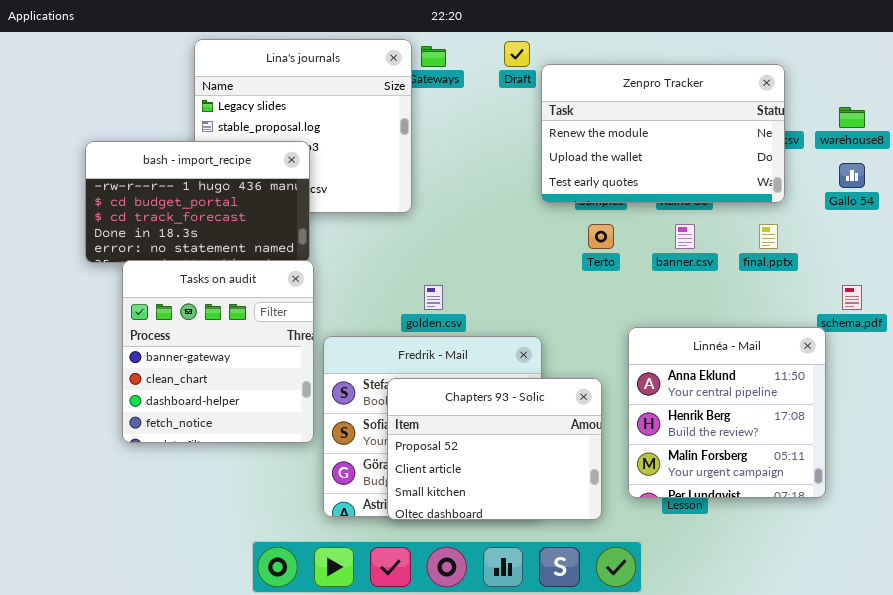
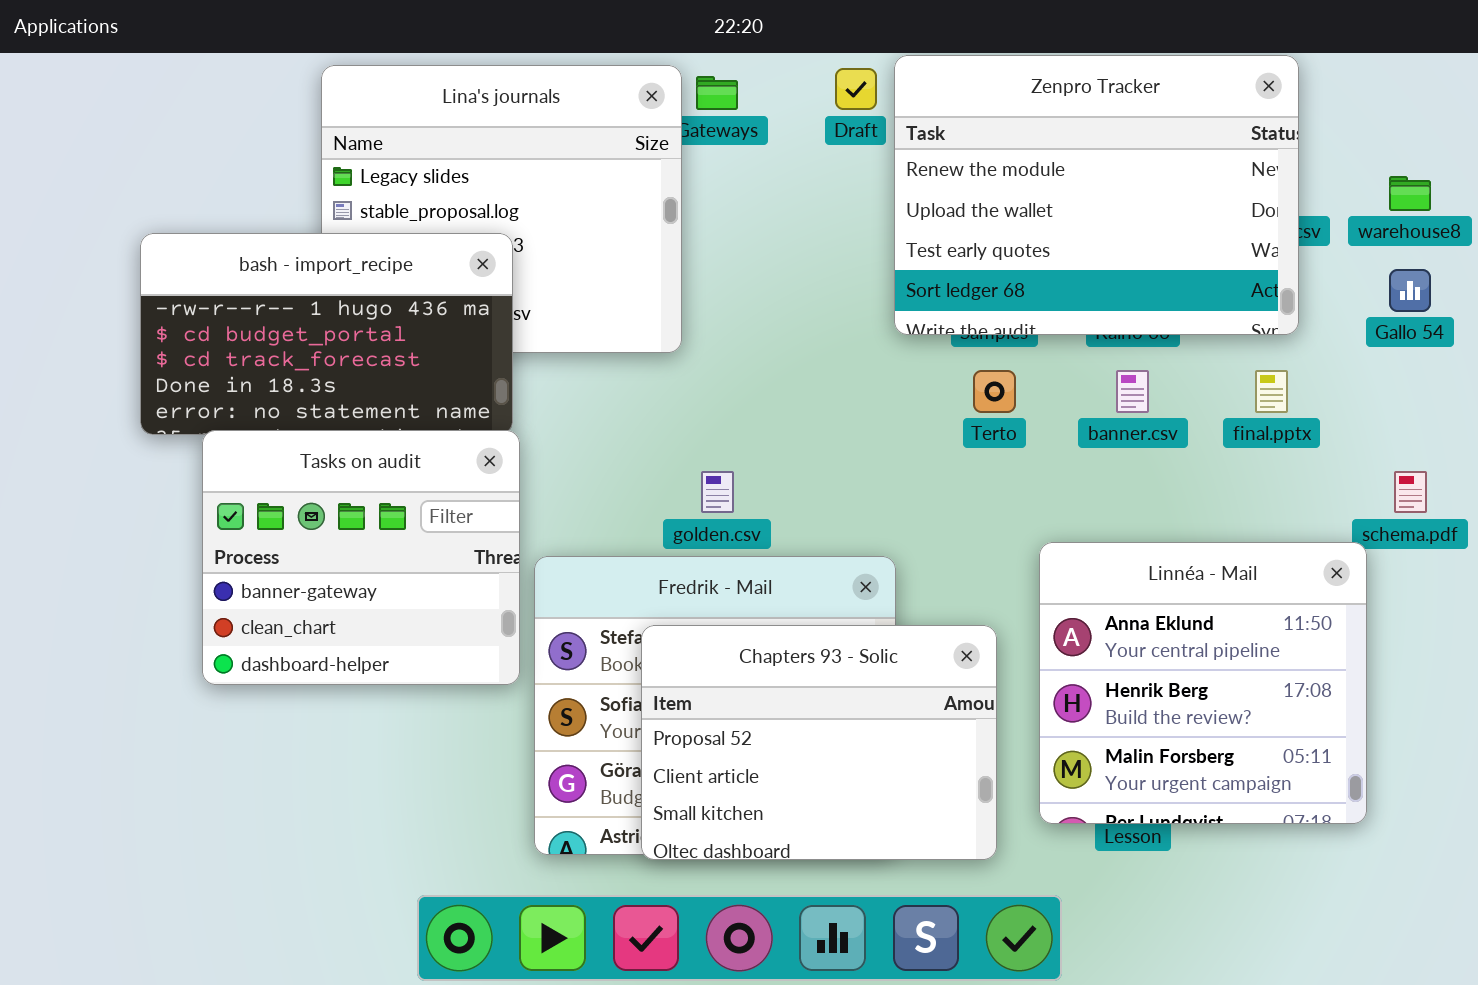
Zenpro Tracker: [541,64,785,203] -> [894,55,1299,335], resized
Tasks on audit: [122,260,314,443] -> [202,430,520,685], resized

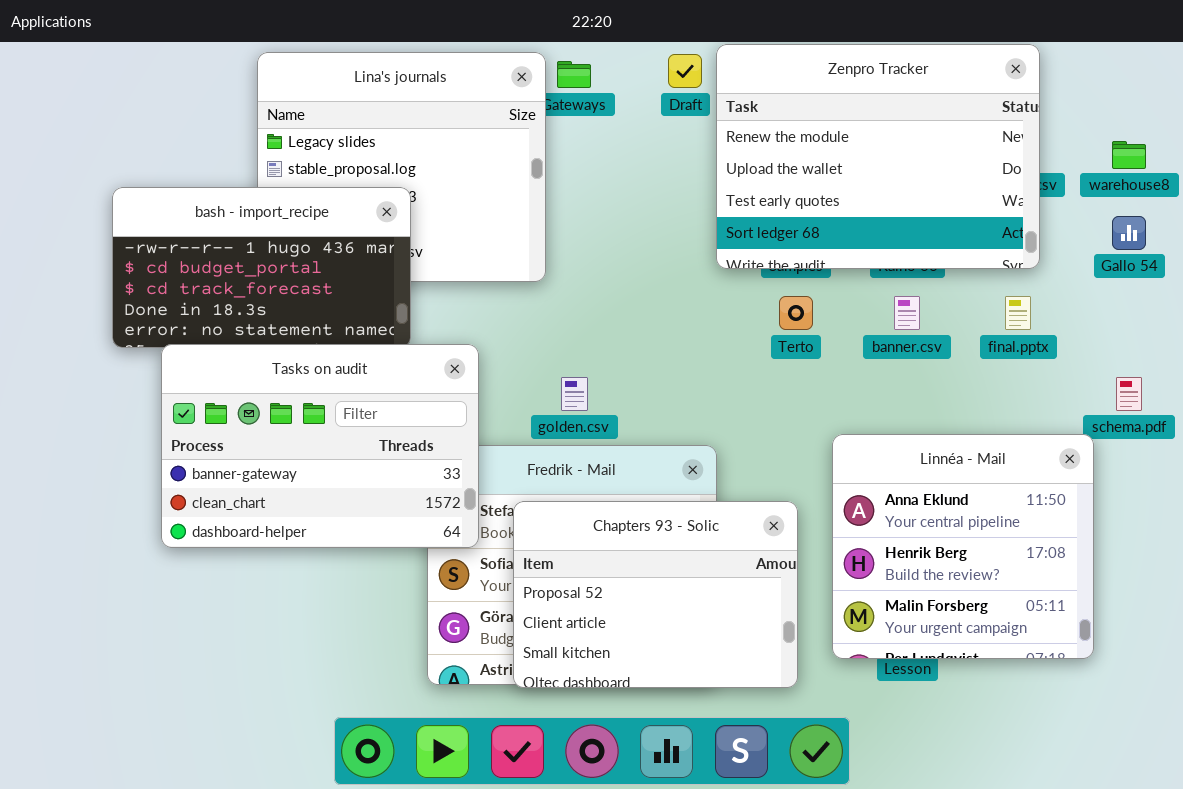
Tasks on audit: [202,430,520,685] -> [161,344,479,548], resized

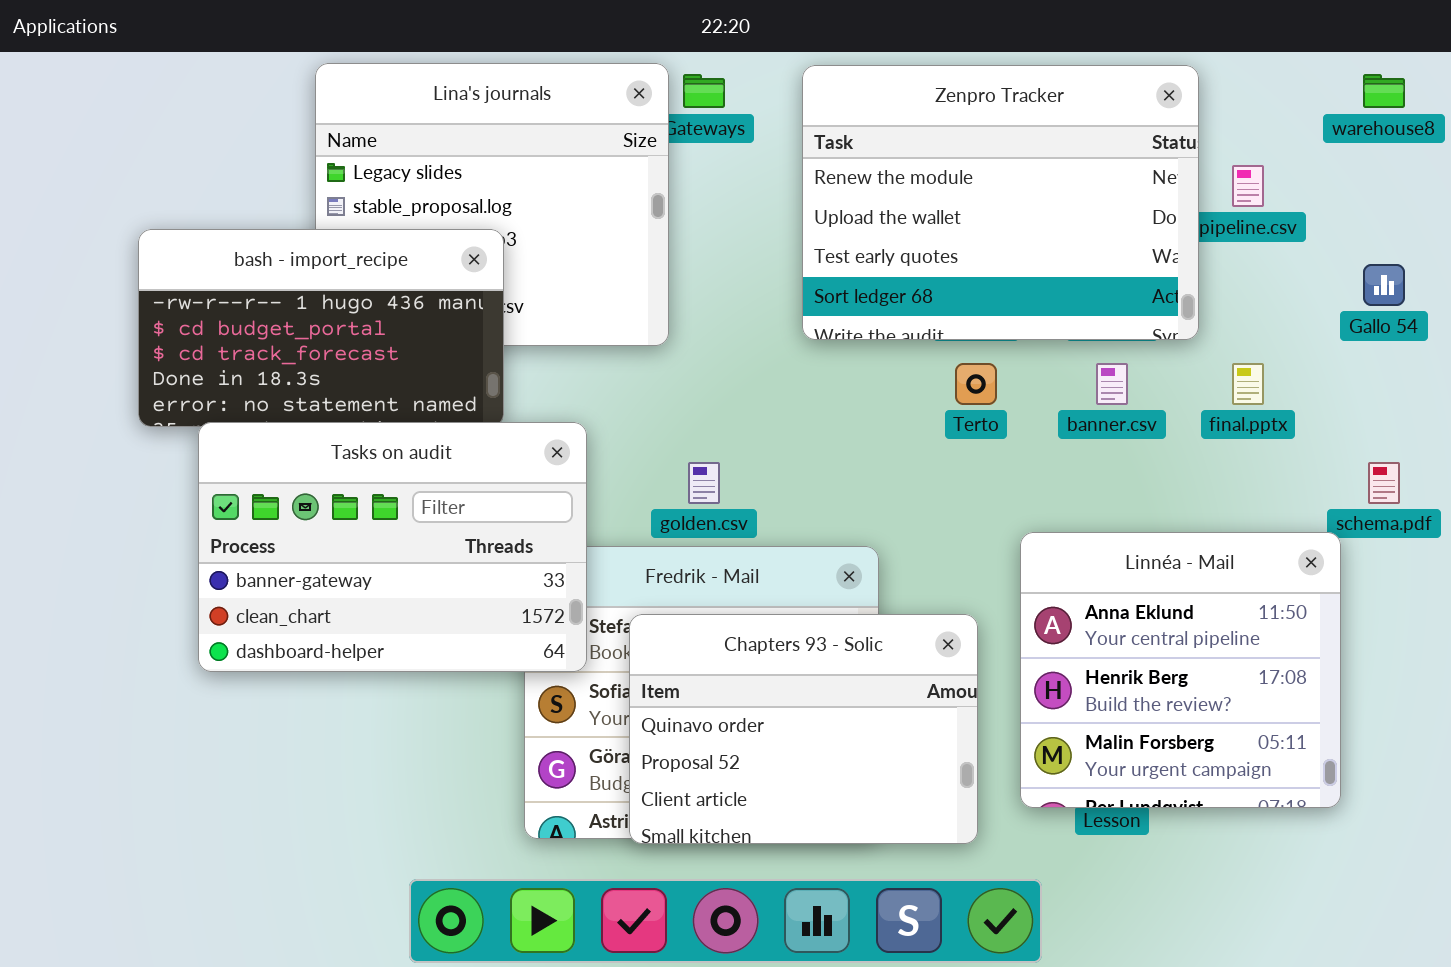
Zenpro Tracker: [716,44,1040,269] -> [802,65,1199,340], moved
warehouse8: [1112,141,1146,169] -> [1363,74,1405,108], moved
Chapters 93 - Solic: [513,501,798,688] -> [629,614,978,844], scrolled up 1 row

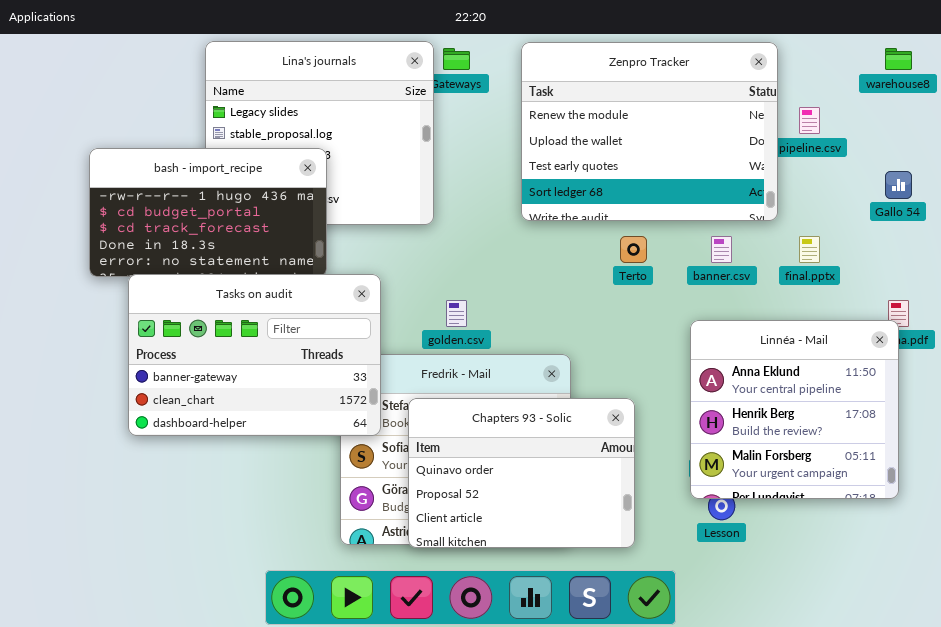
Linnéa - Mail: [1020,532,1341,808] -> [690,320,899,499], moved

